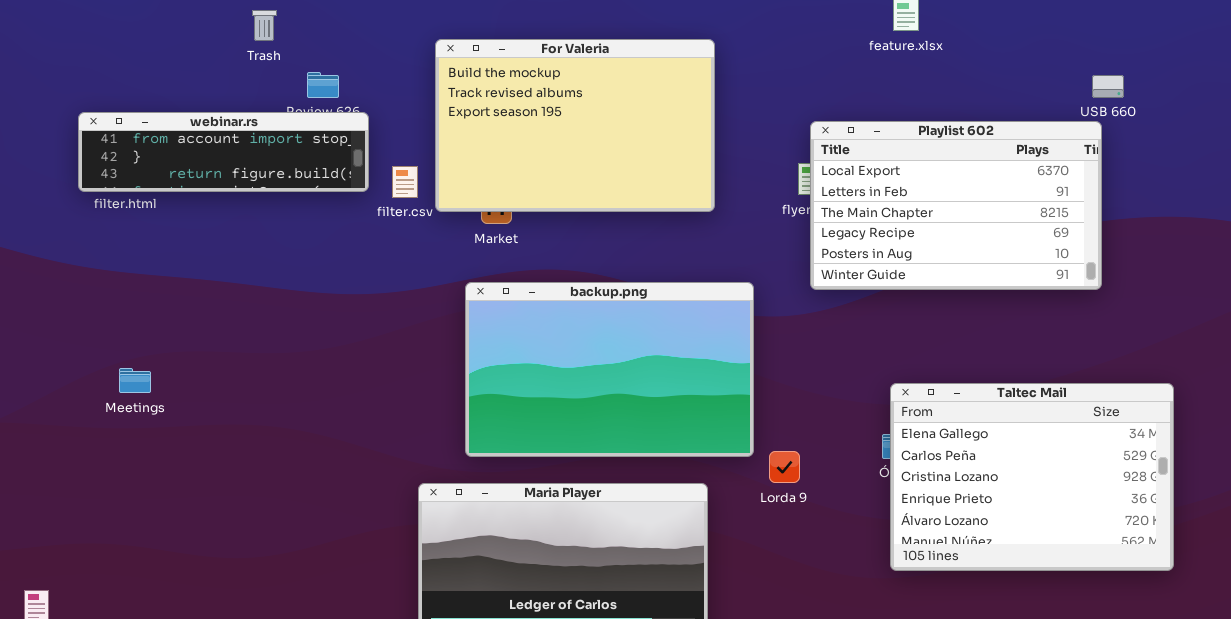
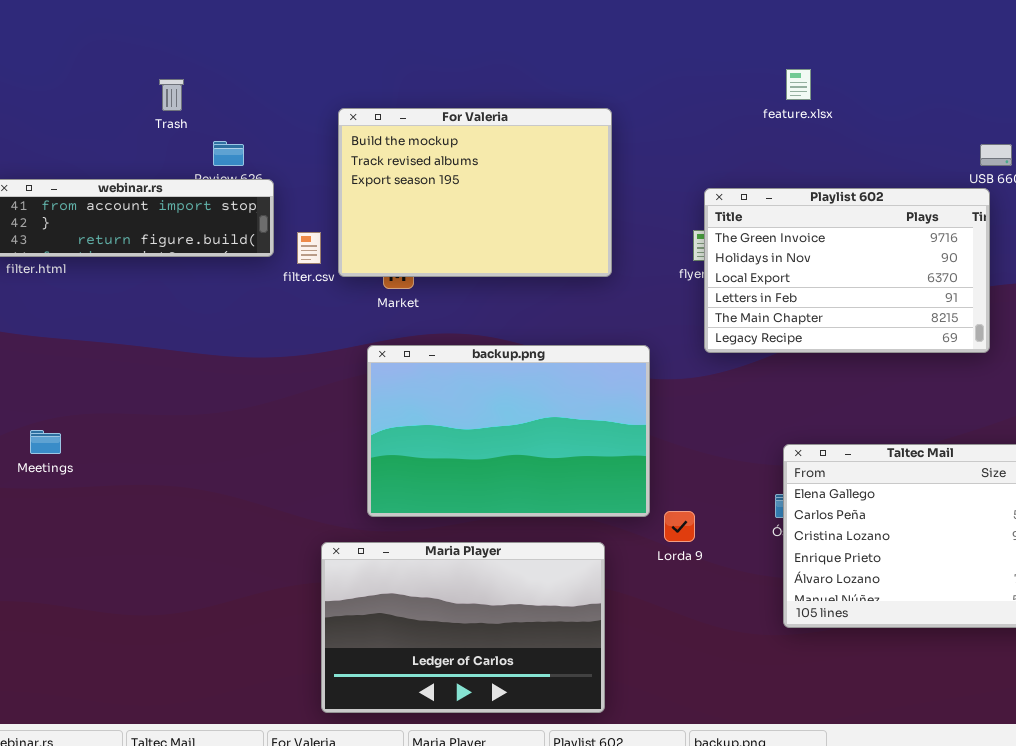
Playlist 602: [810,121,1102,290] -> [704,188,990,353], scrolled up 2 rows

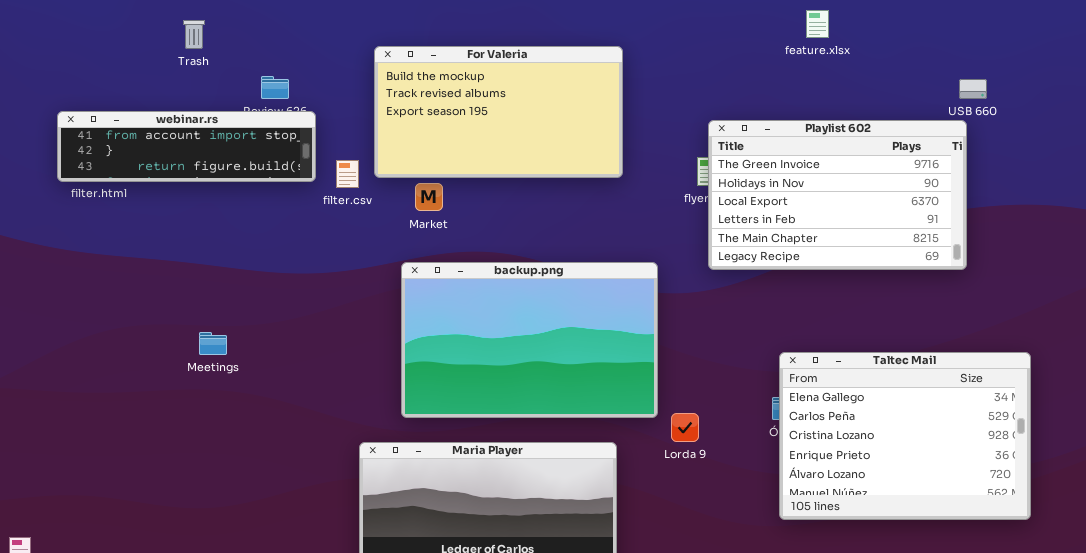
feature.xlsx: [786,69,811,100] -> [806,10,829,38], moved
Trash: [159,79,184,111] -> [183,20,205,49], moved
For Valeria: [338,108,612,277] -> [374,46,623,178], resized
Meetings: [30,430,61,454] -> [199,332,227,355], moved

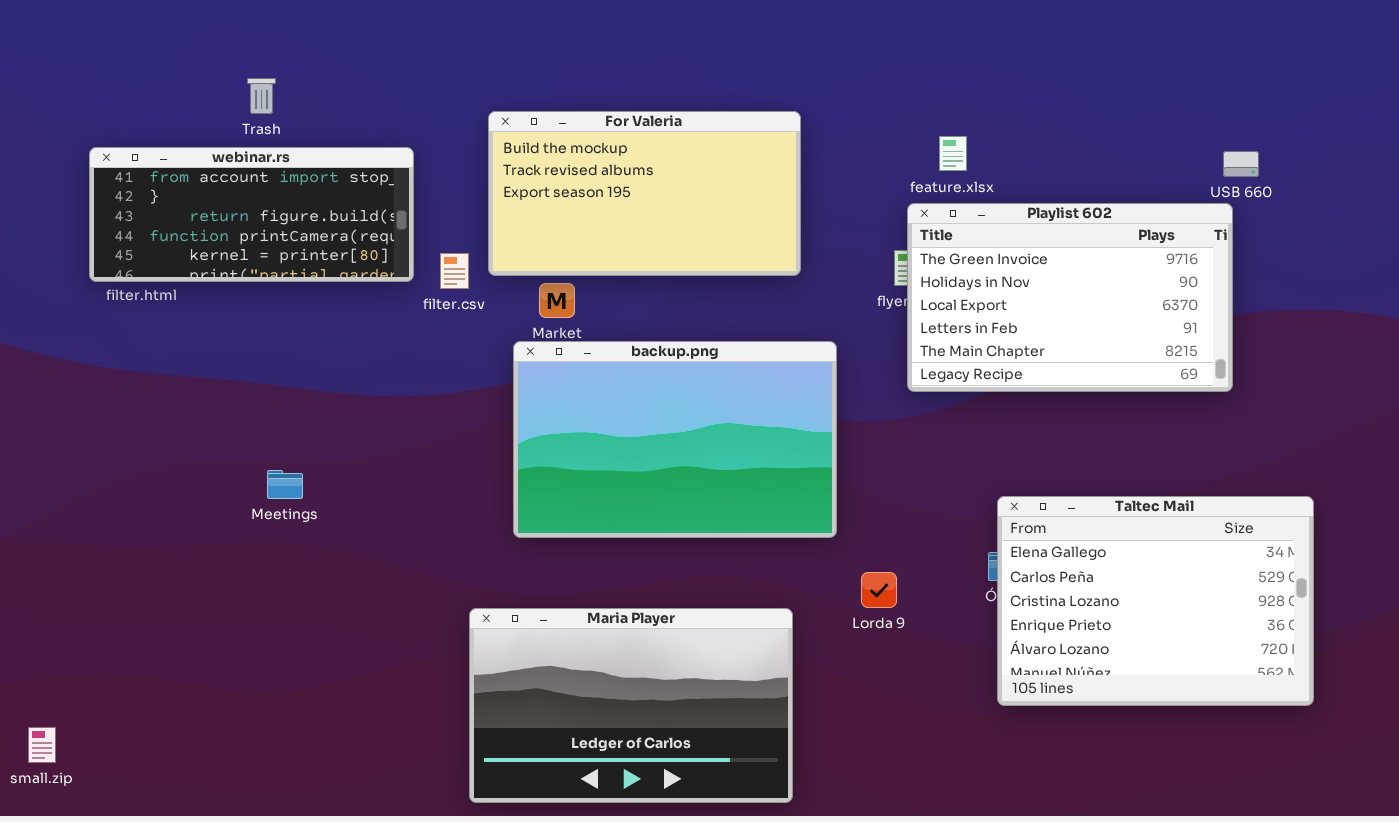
feature.xlsx: [806,10,829,38] -> [939,136,967,171], moved
webinar.rs: [57,111,316,182] -> [89,147,414,282], resized
backup.png: [401,262,658,418] -> [513,341,837,538], moved

